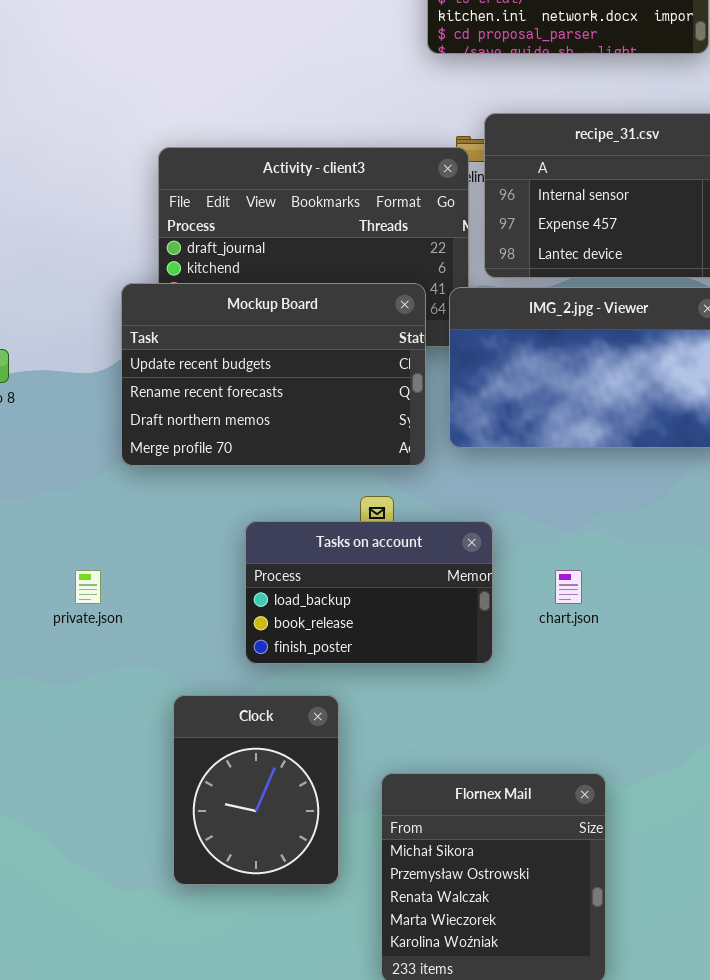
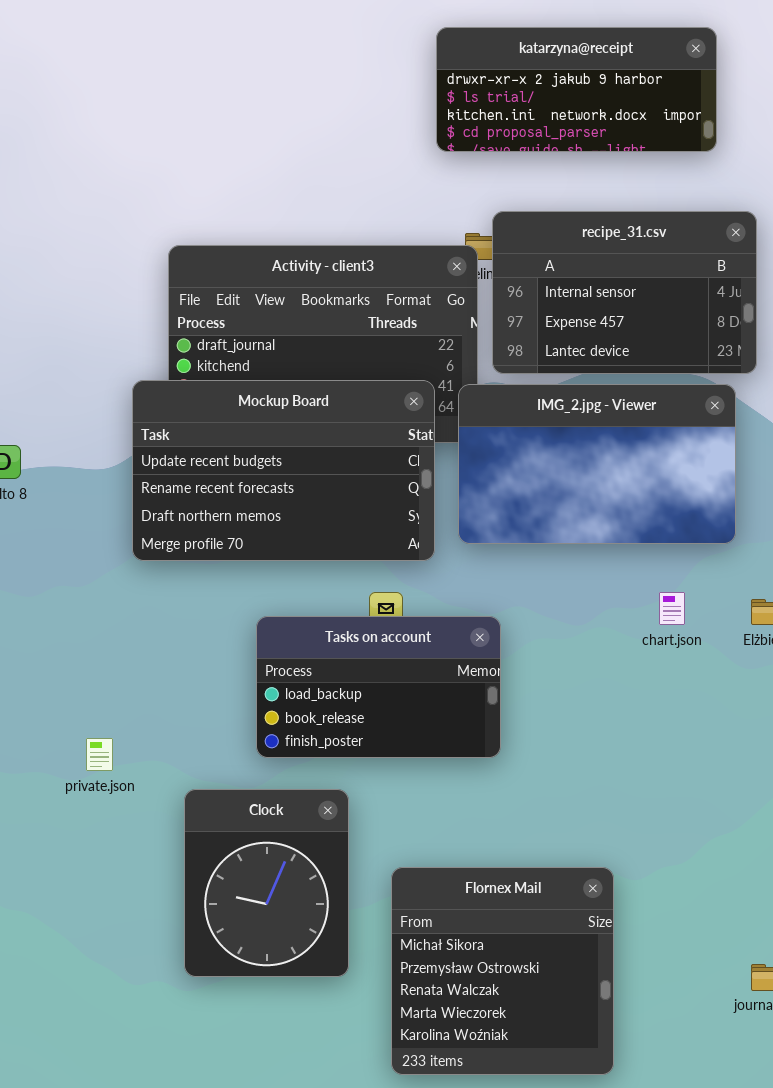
private.json: [75,570,101,604] -> [86,738,113,771], moved
chart.json: [555,570,582,604] -> [659,592,685,625], moved

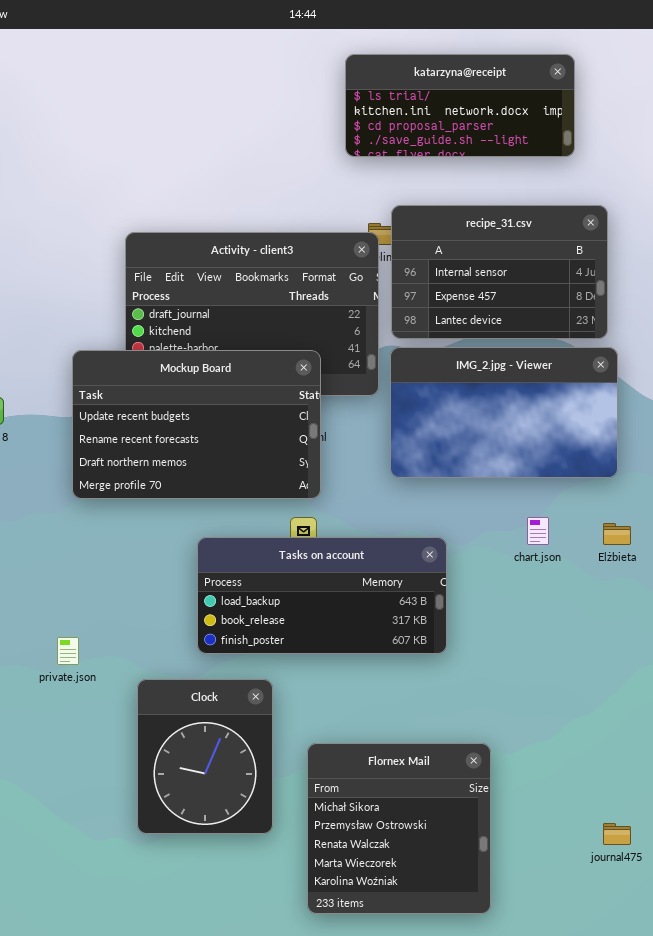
katarzyna@receipt: [436,27,717,152] -> [345,54,575,157], scrolled down 1 row
Mockup Board: [132,380,435,561] -> [72,350,321,499], moved
IMG_2.jpg - Viewer: [458,384,736,544] -> [390,347,618,478], moved
Tasks on account: [256,616,501,758] -> [197,537,447,654], resized

